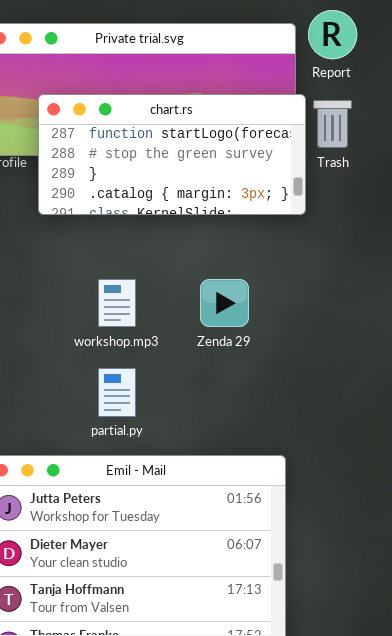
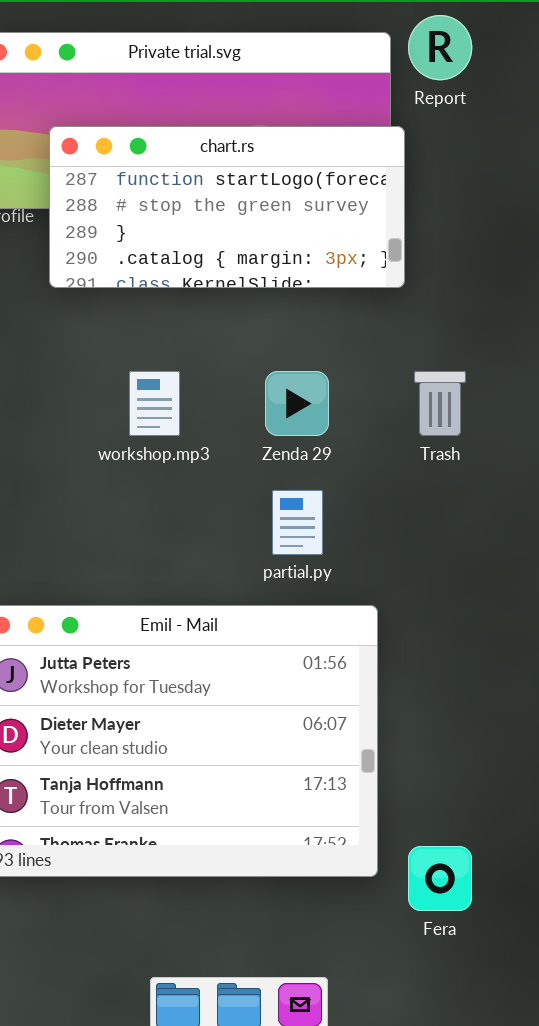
Trash: [313,100,352,148] -> [414,371,466,436], moved
partial.py: [98,368,136,417] -> [272,490,323,555], moved

